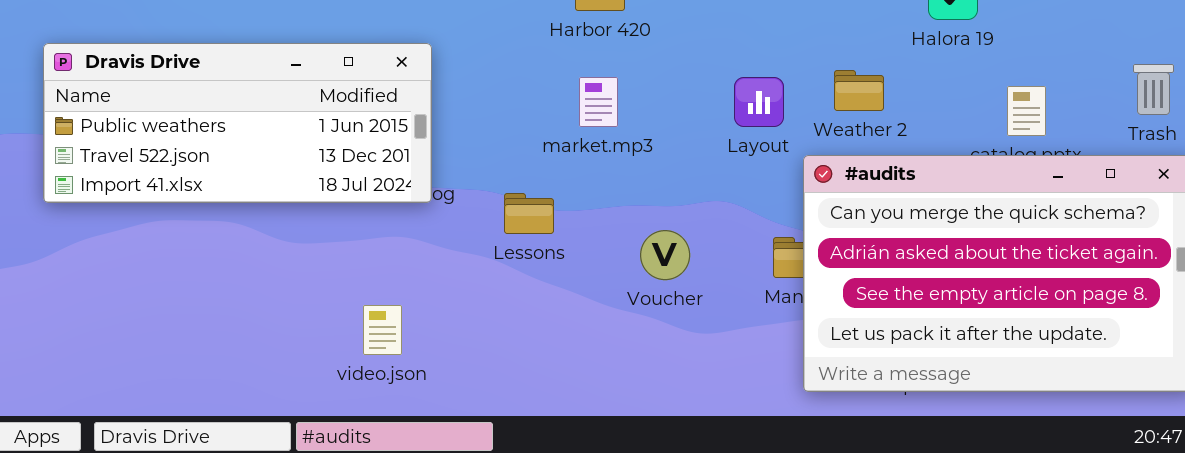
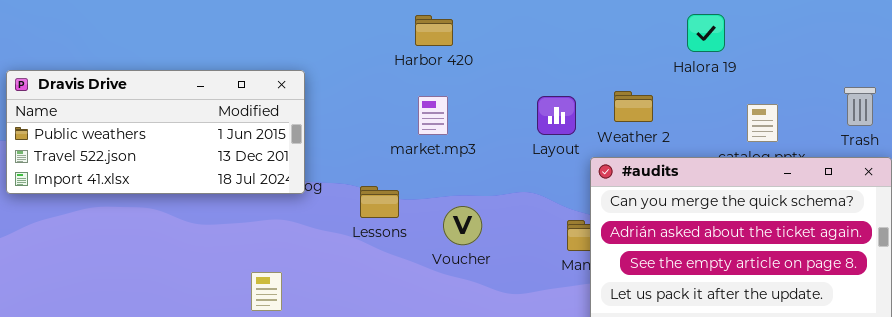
Voucher: [640,230,690,280] -> [443,206,482,245], moved

